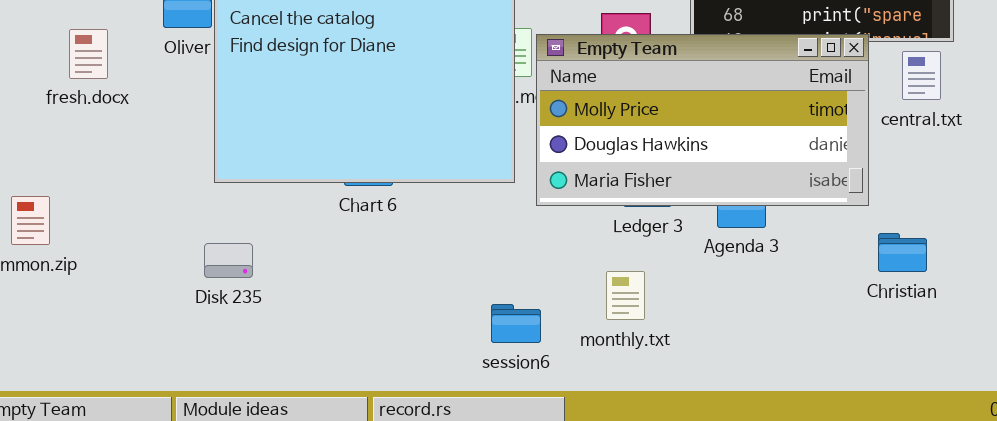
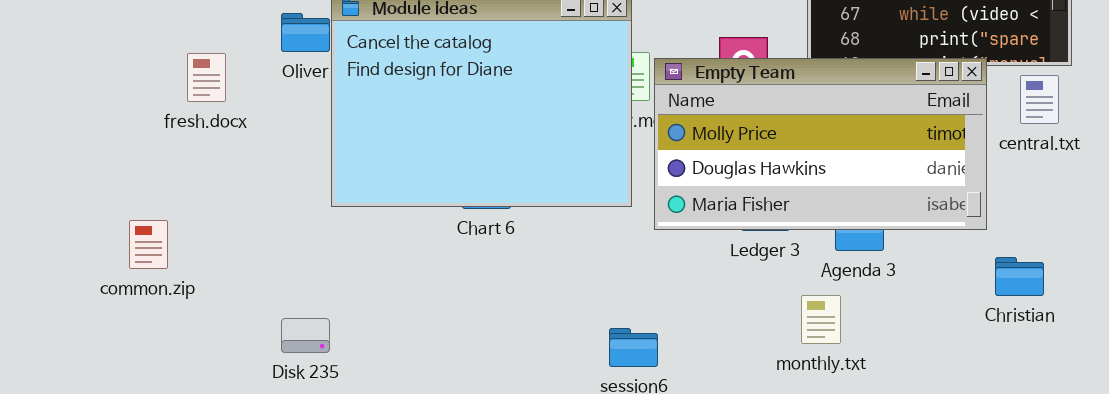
Disk 235: [204,243,253,278] -> [281,318,330,353], moved
monthly.txt: [606,271,645,320] -> [801,295,841,344], moved

